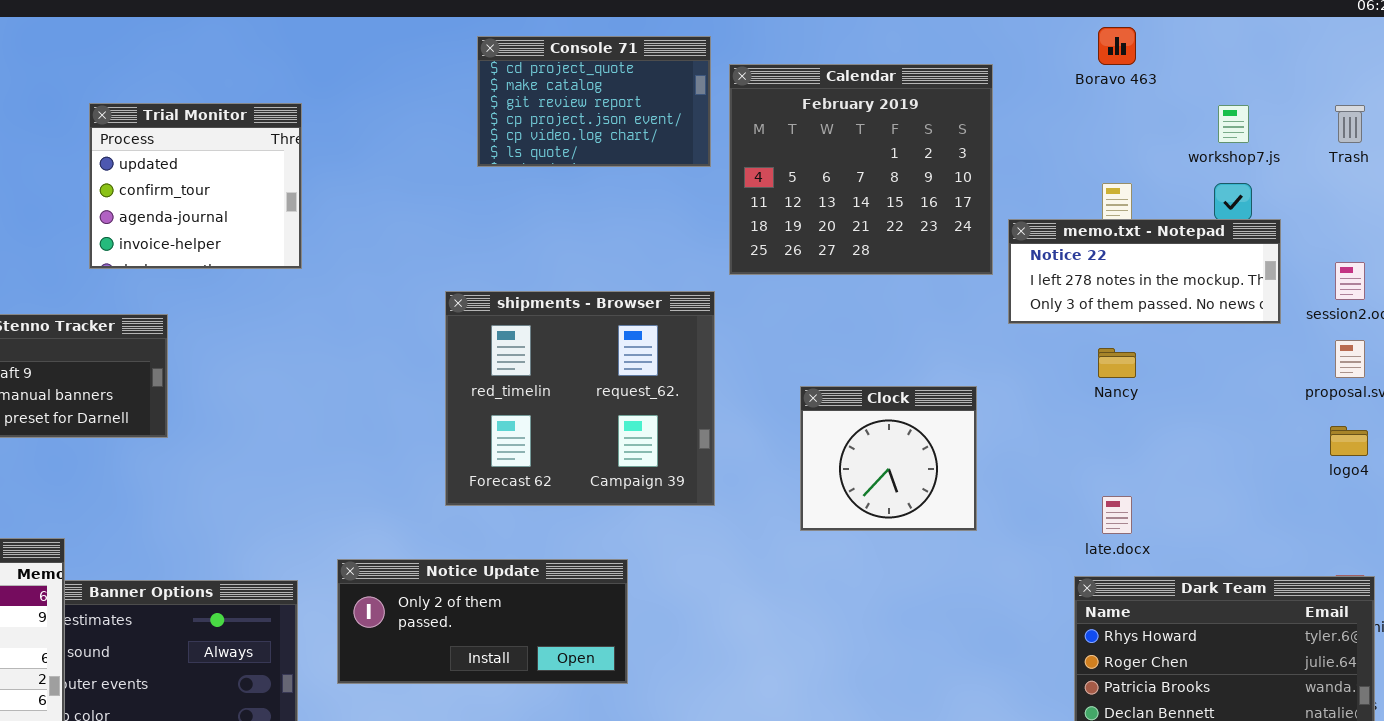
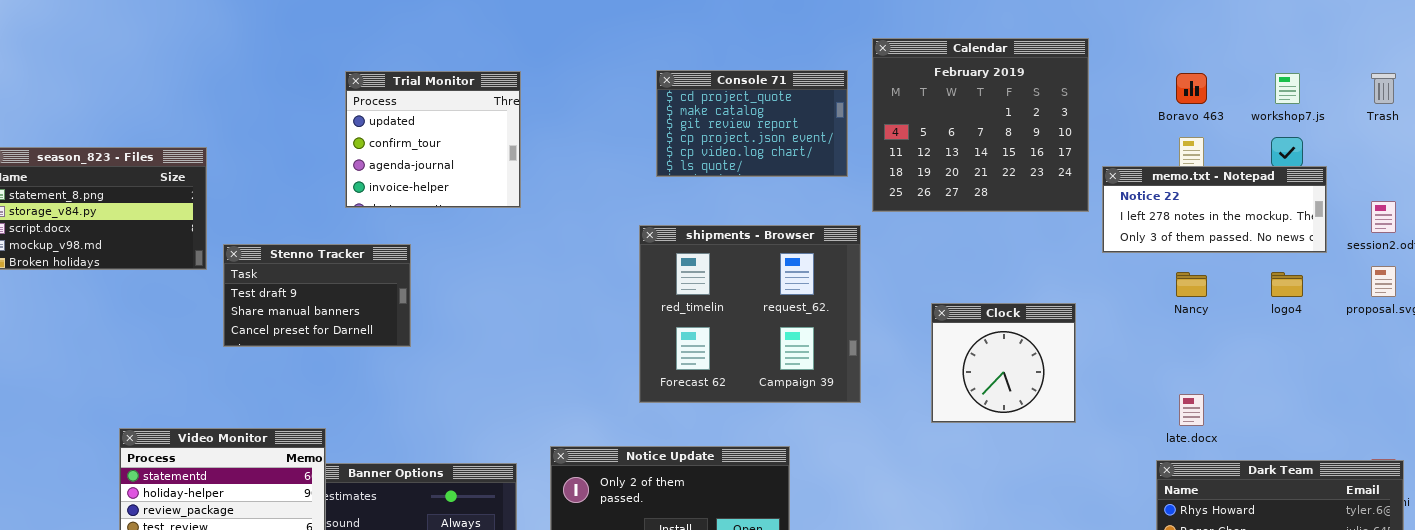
Boravo 463: [1098,27,1136,65] -> [1176,73,1207,104], moved
Console 71: [477,36,711,167] -> [656,70,848,177], moved
logo4: [1330,426,1368,456] -> [1271,272,1303,297], moved

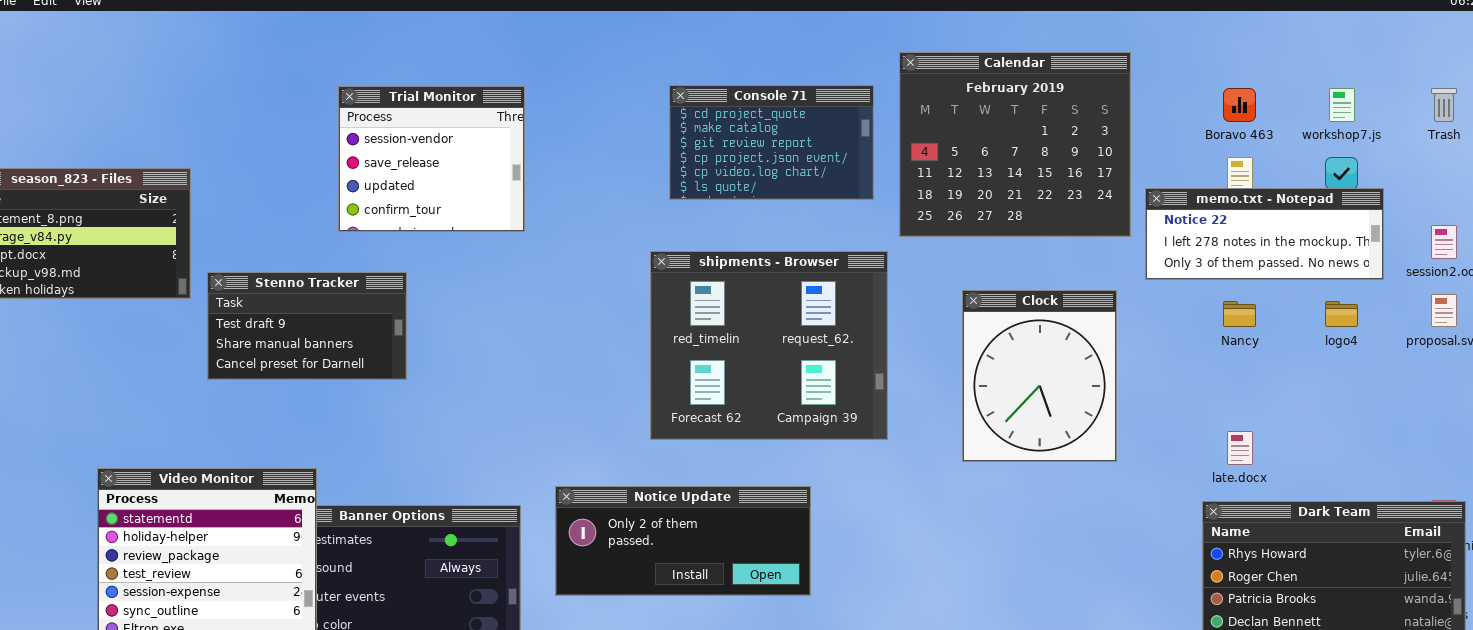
Trial Monitor: [345,71,521,208] -> [338,86,525,232], scrolled up 2 rows
Clock: [931,303,1076,423] -> [962,290,1117,462], resized

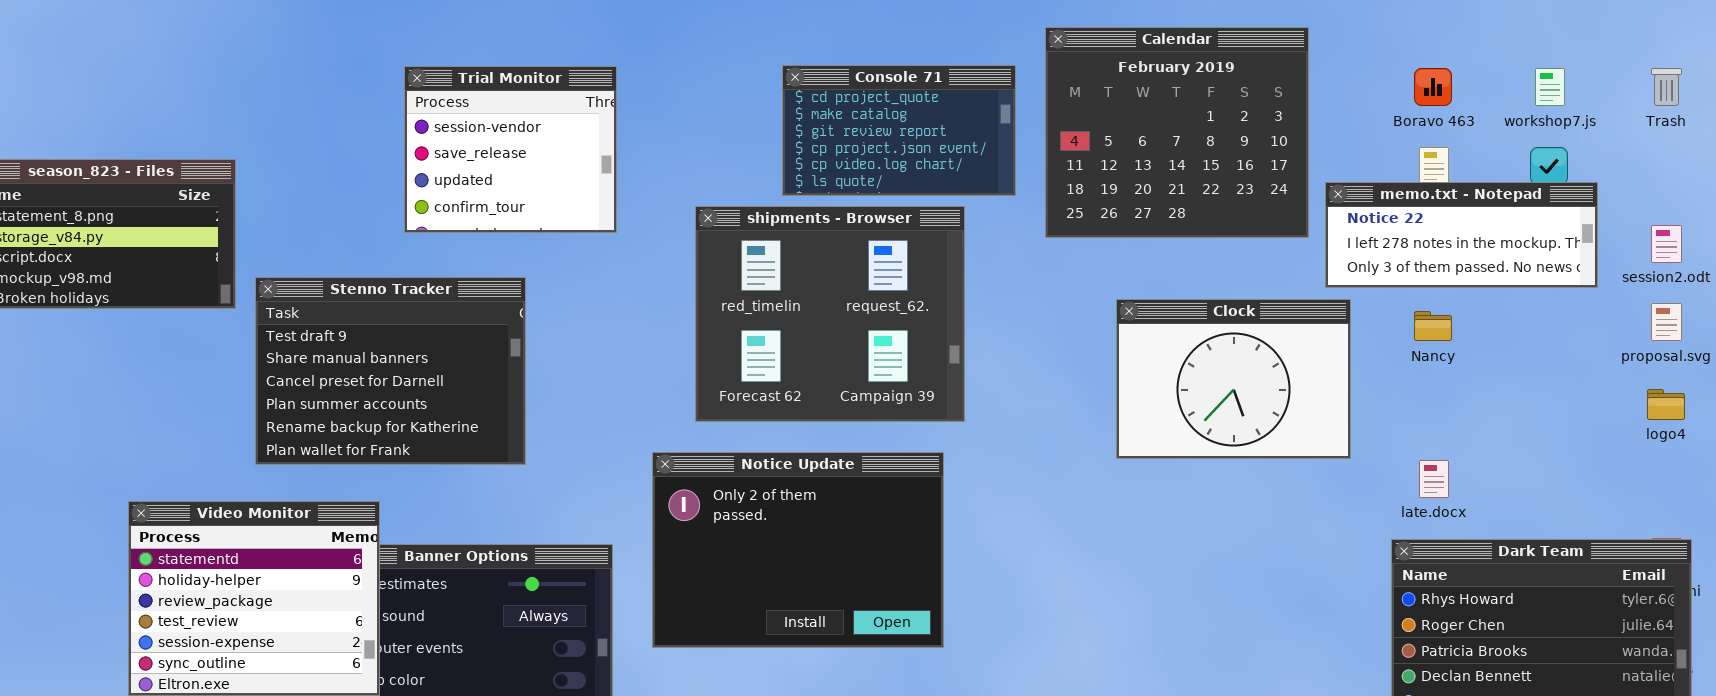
shipments - Browser: [650,251,888,440] -> [695,206,965,422], moved
Stenno Tracker: [207,272,407,380] -> [255,277,526,465], resized
Clock: [962,290,1117,462] -> [1116,299,1351,459], resized
logo4: [1325,301,1358,327] -> [1647,389,1685,420], moved
Notice Update: [555,486,811,596] -> [652,452,944,648], resized

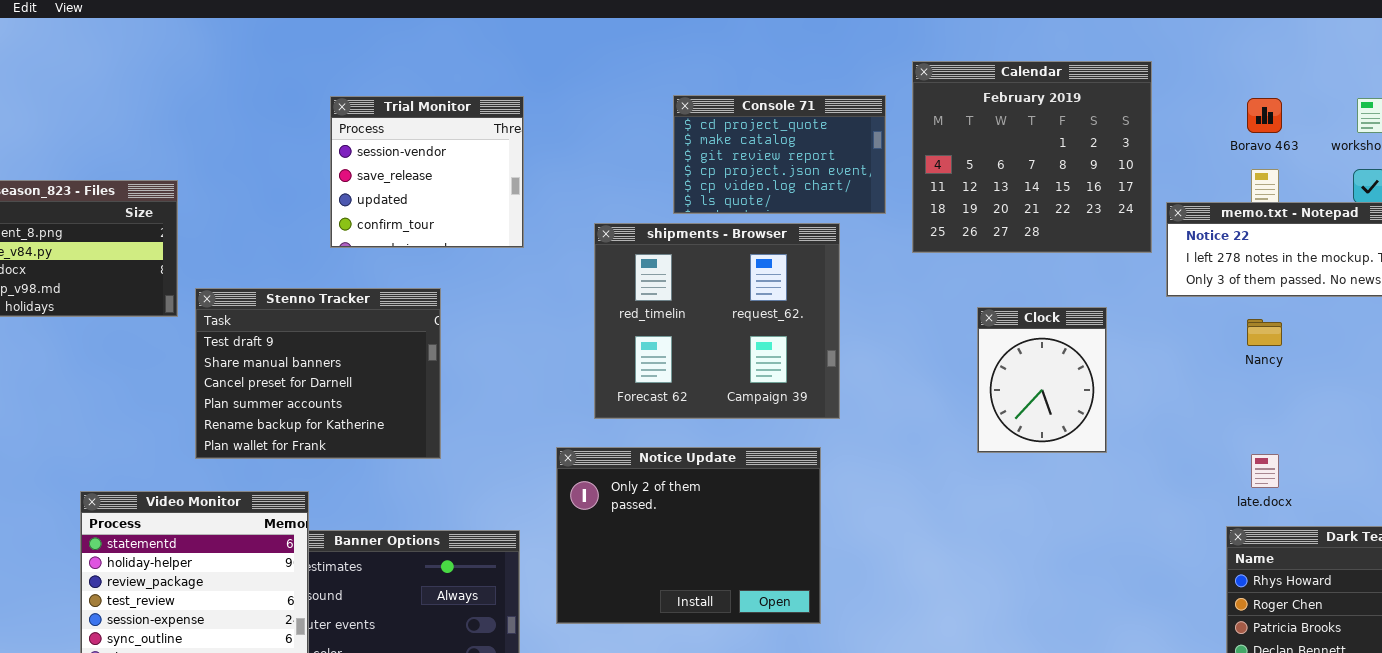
Clock: [1116,299,1351,459] -> [977,307,1107,453], resized

